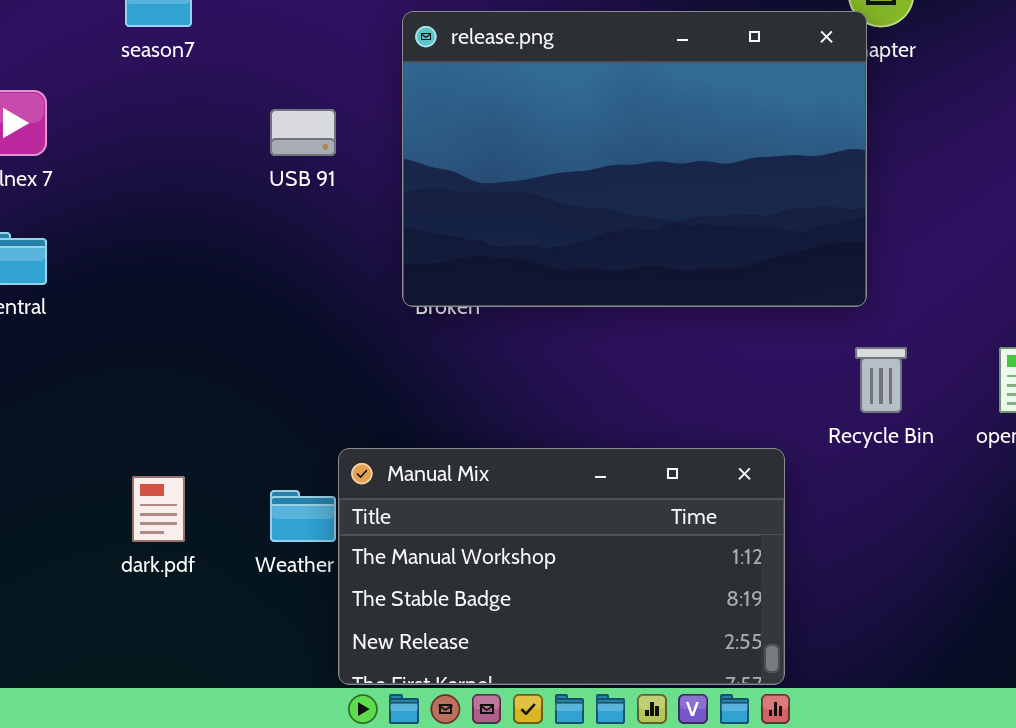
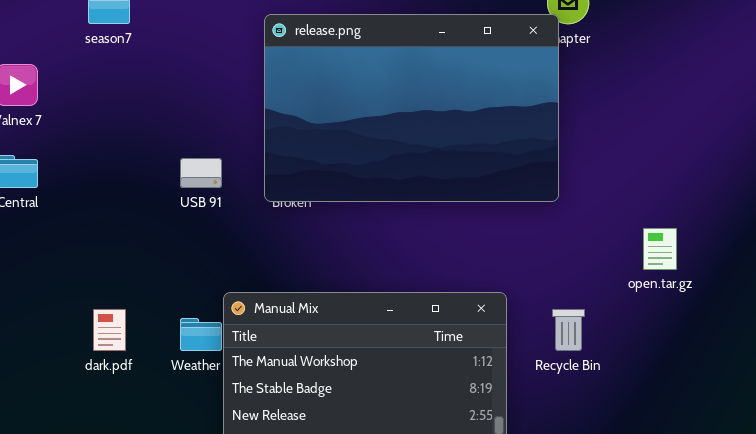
USB 91: [270,109,336,156] -> [180,158,222,188], moved
Recycle Bin: [855,347,907,413] -> [552,309,585,351], moved

